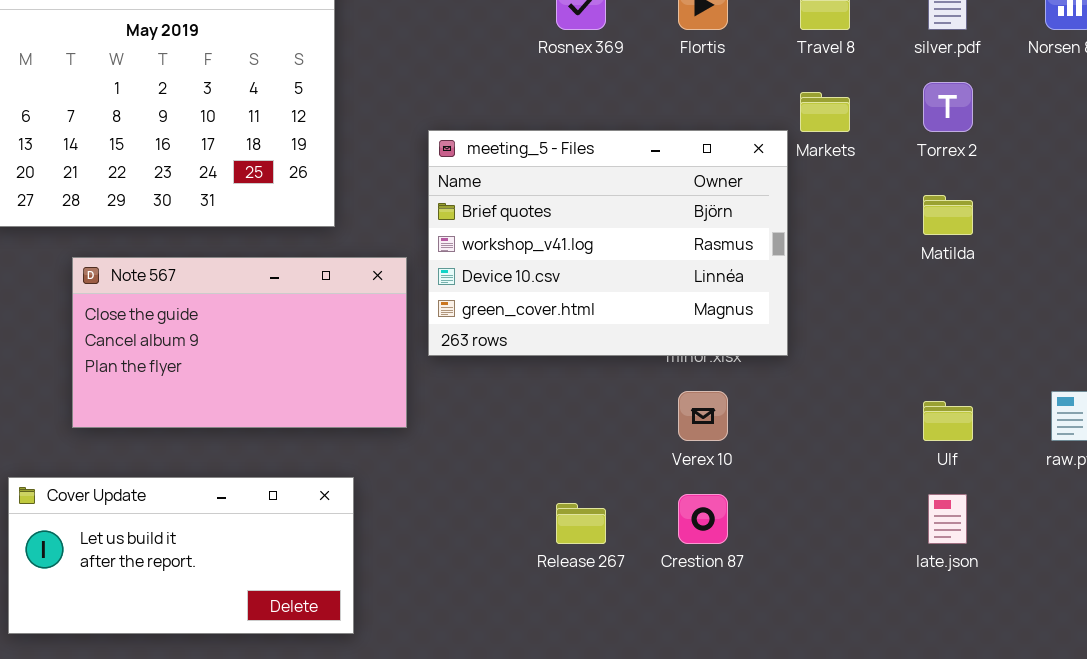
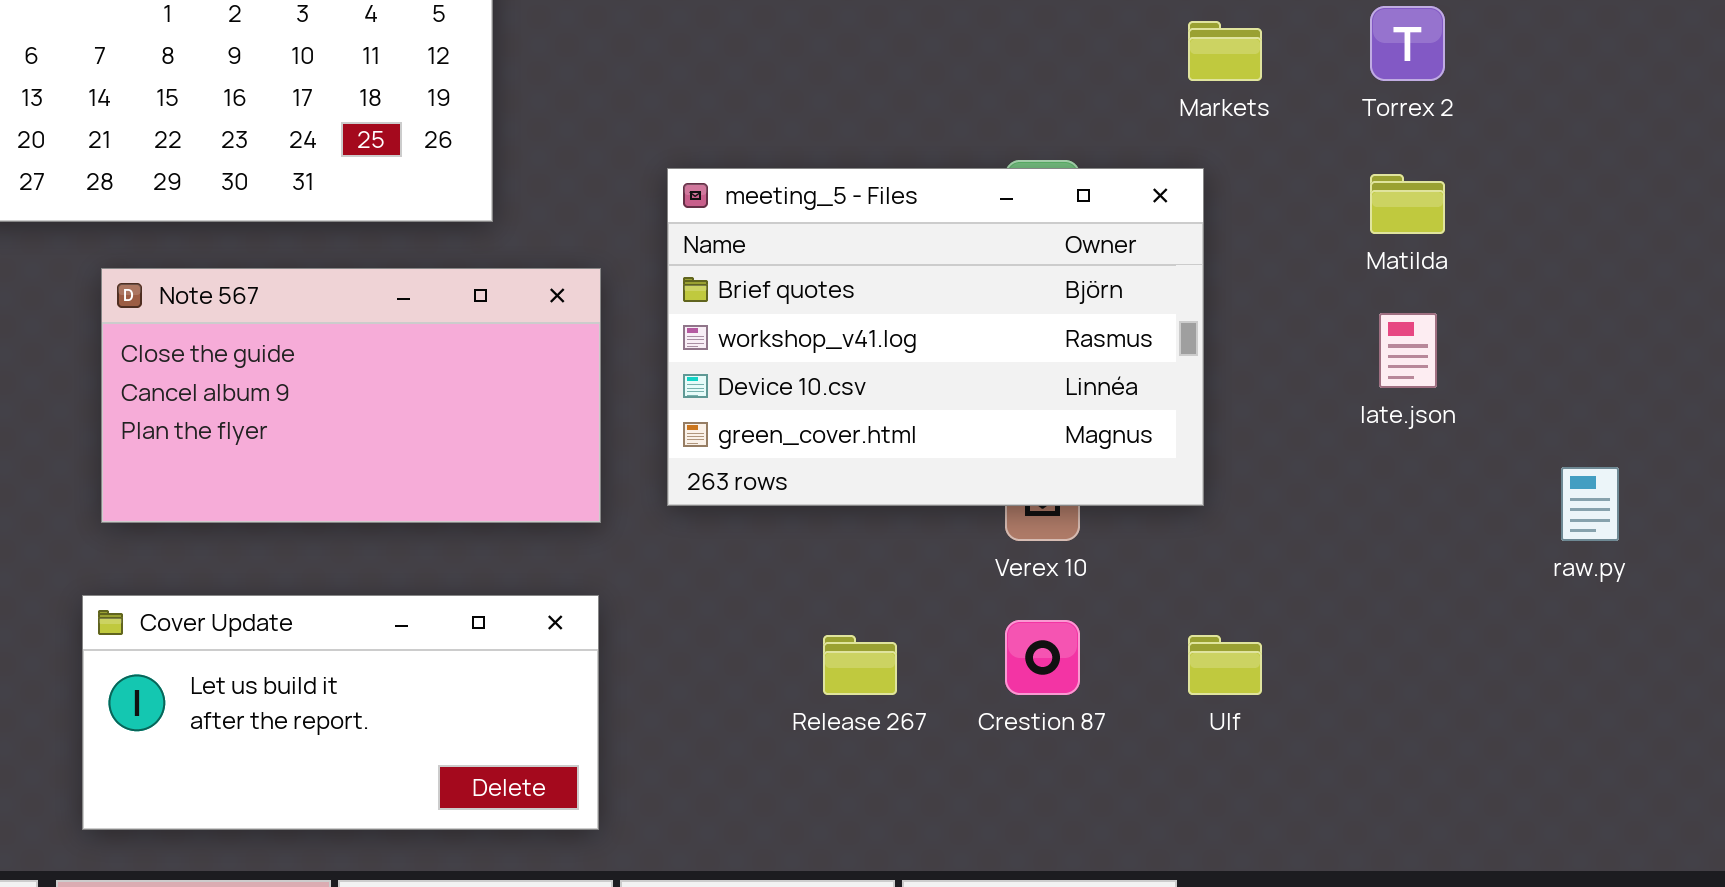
meeting_5 - Files: [428,130,788,356] -> [667,168,1204,506], moved
Ulf: [923,401,973,441] -> [1188,635,1262,695], moved
Cover Update: [8,477,354,634] -> [82,595,599,830], moved
late.json: [928,494,967,544] -> [1379,313,1437,388], moved

